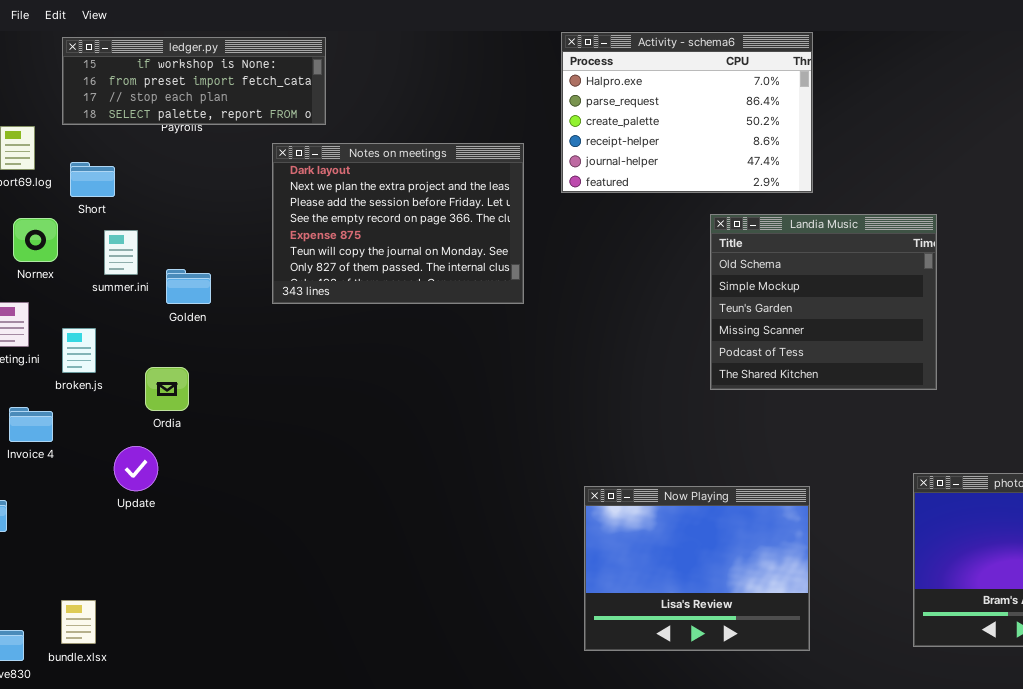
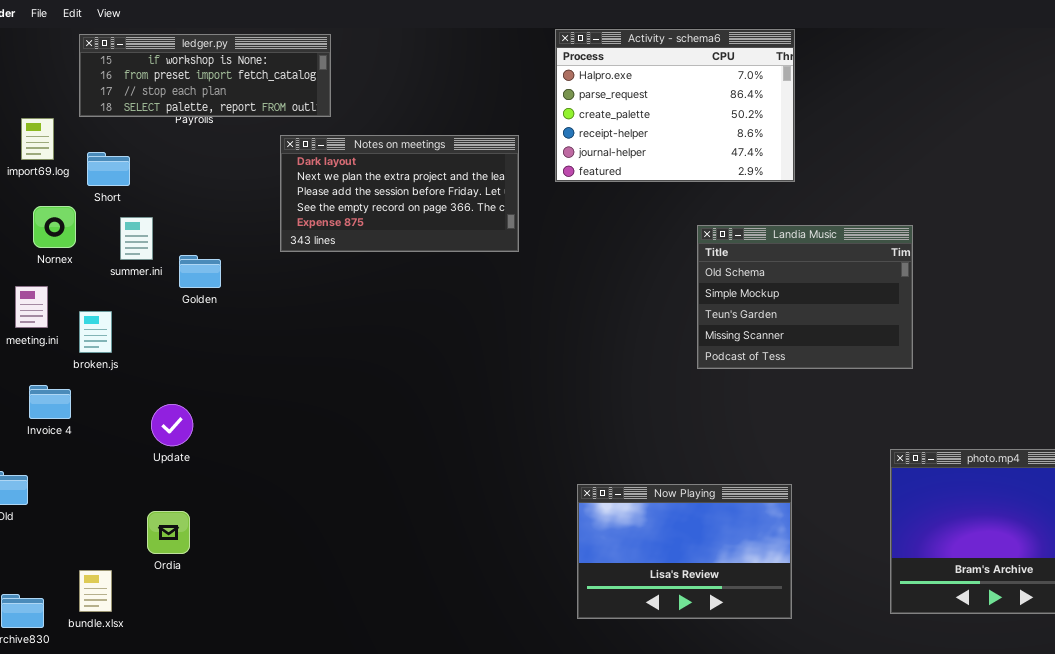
Notes on meetings: [272,143,524,304] -> [280,135,519,252], resized
Landia Music: [710,214,937,390] -> [697,225,913,369], resized
Ordia: [145,367,189,411] -> [147,511,190,554], moved
Update: [114,446,158,491] -> [151,404,193,446], moved
Now Playing: [584,486,810,651] -> [577,484,792,619], resized

